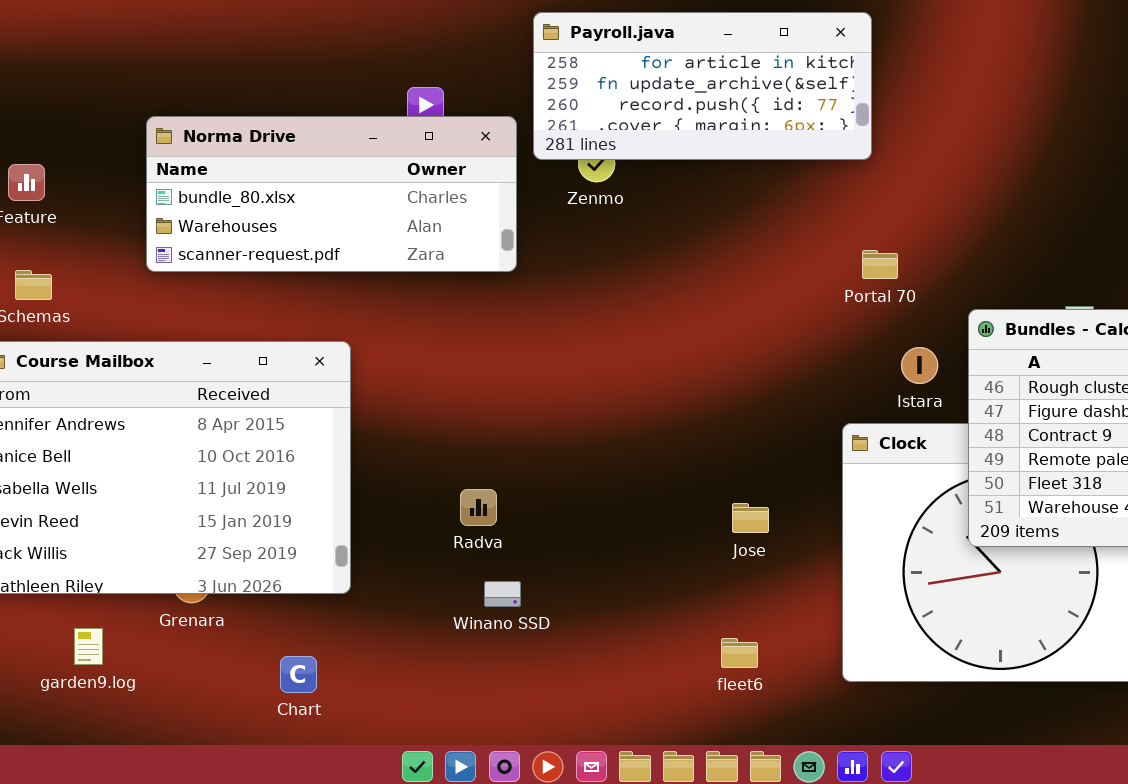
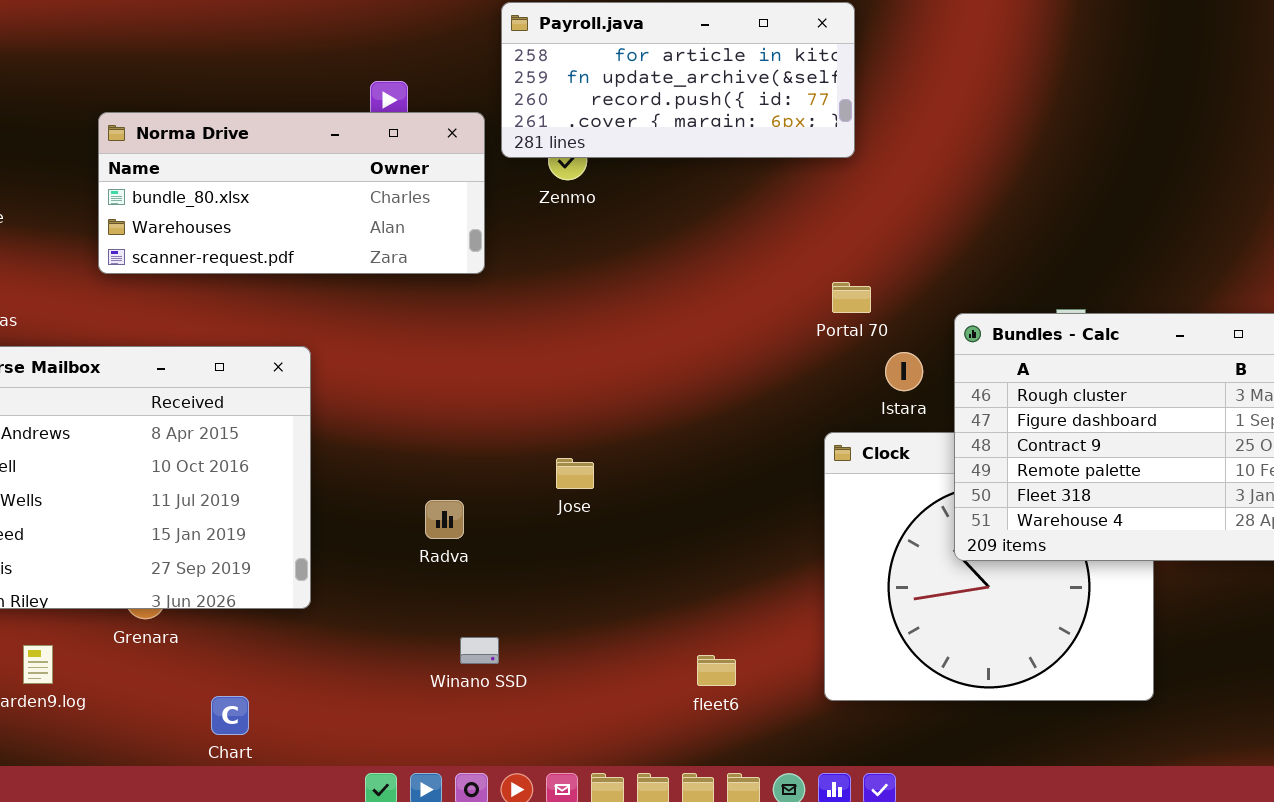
Portal 70: [862,250,898,279] -> [832,282,871,313], moved
Jose: [732,503,769,533] -> [556,458,594,489], moved
Winano SSD: [484,581,521,607] -> [460,637,499,664], moved
Chart: [280,656,317,693] -> [211,696,249,735], moved

